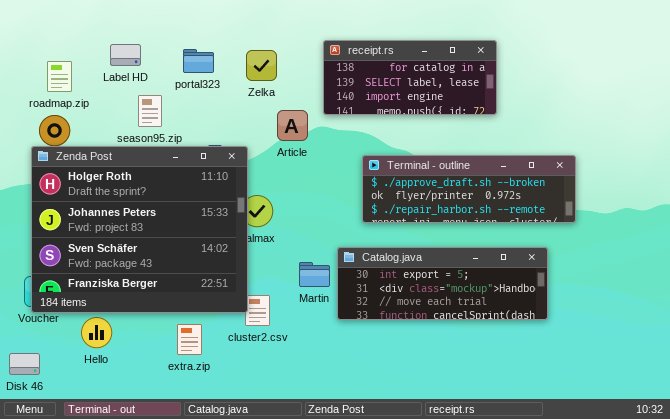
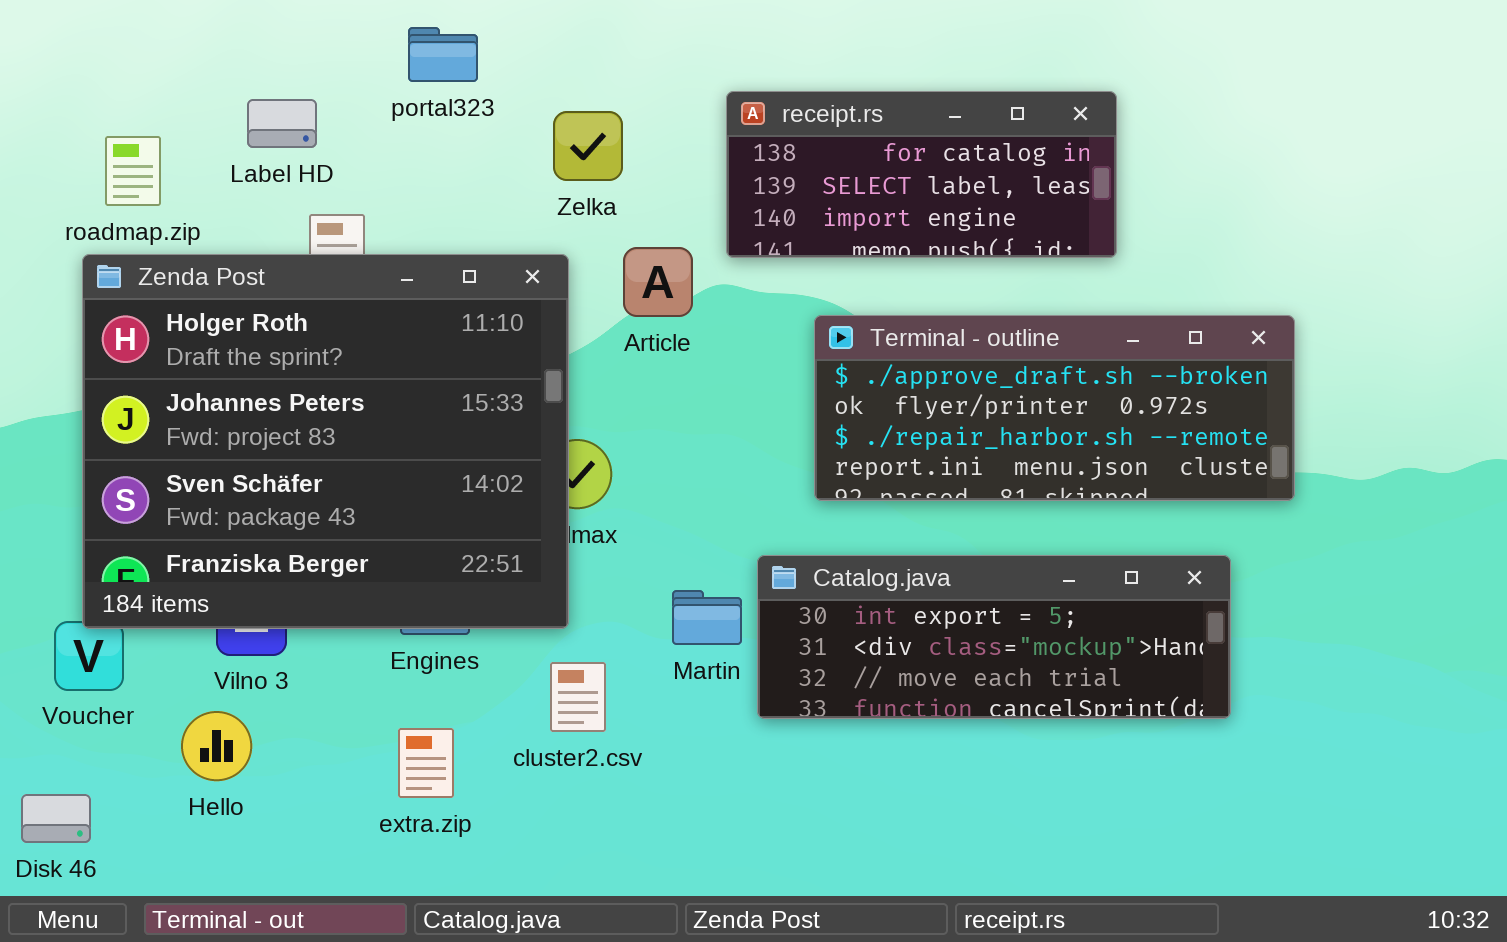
portal323: [183,49,214,73] -> [408,27,478,82], moved
Zenda Post: [31,146,248,313] -> [82,254,569,629], moved
Terminal - outline: [362,155,576,223] -> [814,315,1295,501], resized

